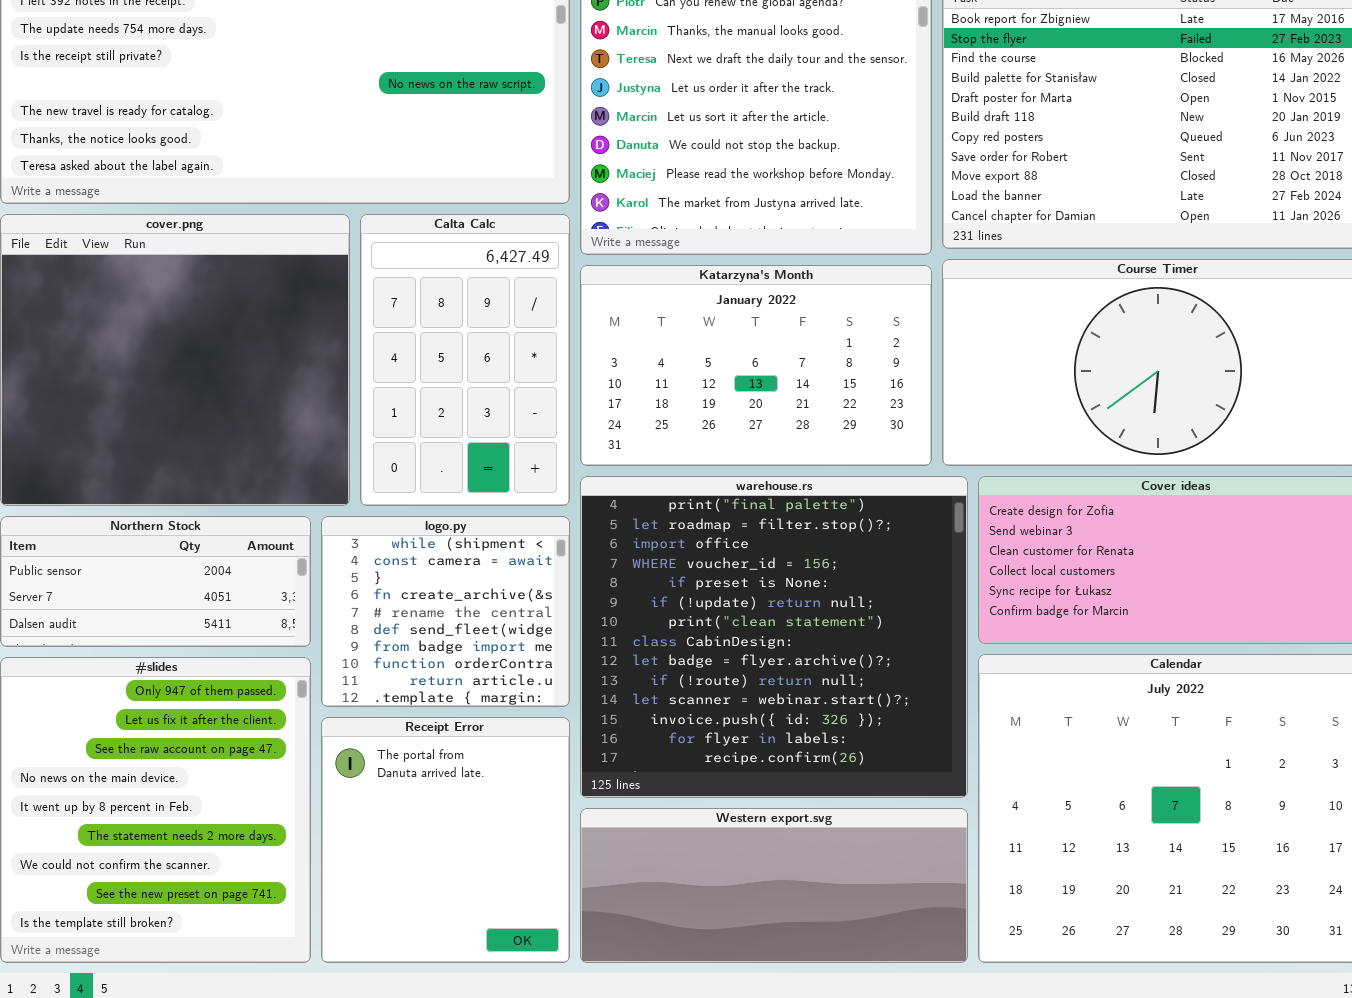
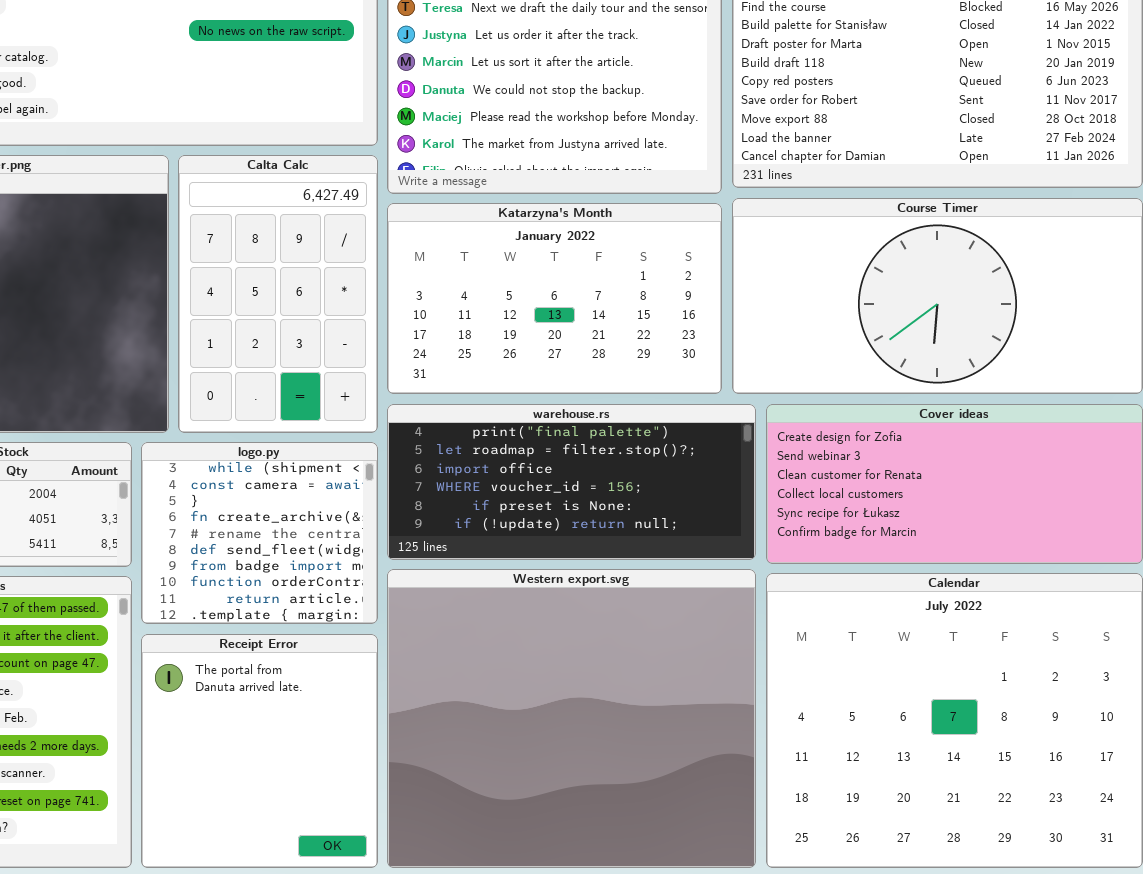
warehouse.rs: [580,476,968,798] -> [387,404,756,560], resized
Western export.svg: [580,808,968,963] -> [387,569,756,868], resized

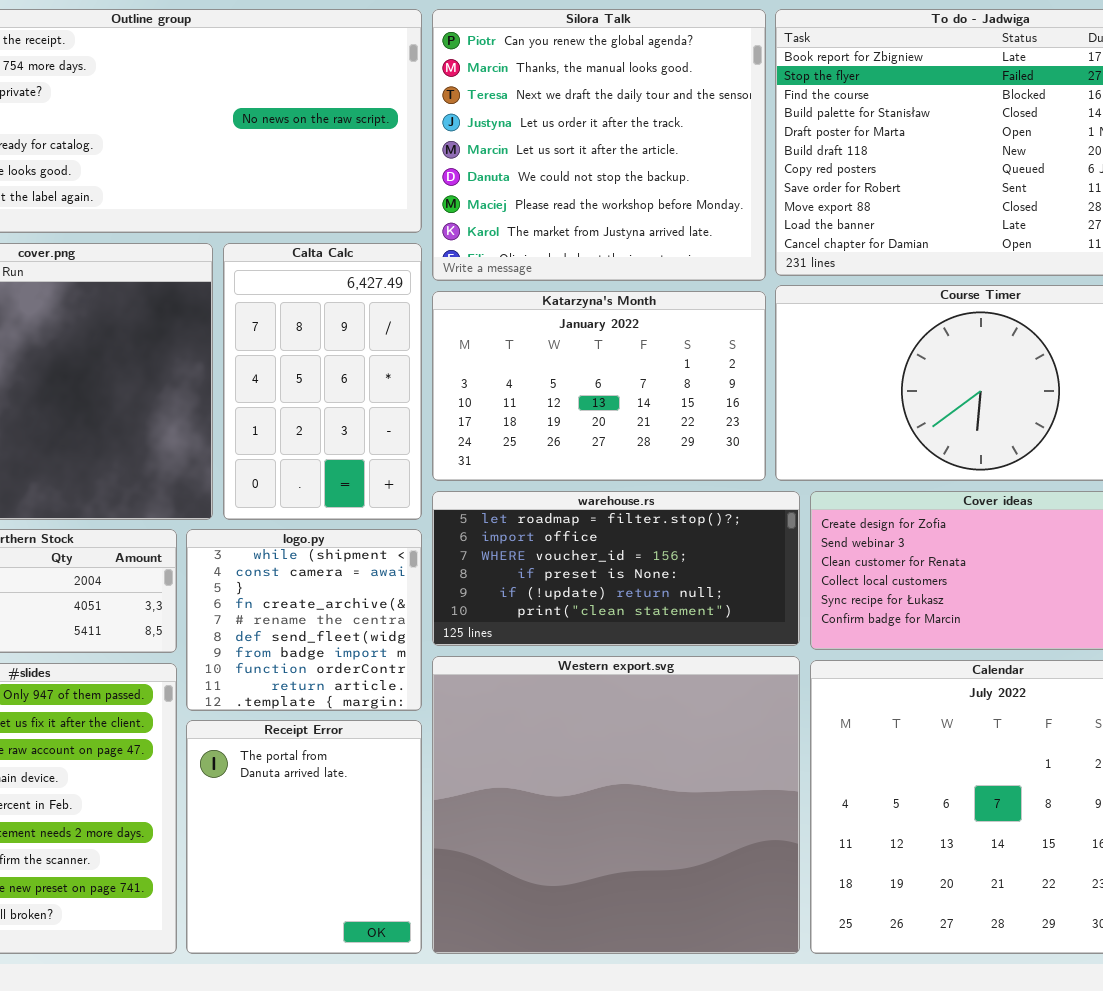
warehouse.rs: [387,404,756,560] -> [432,491,800,646], scrolled down 1 row

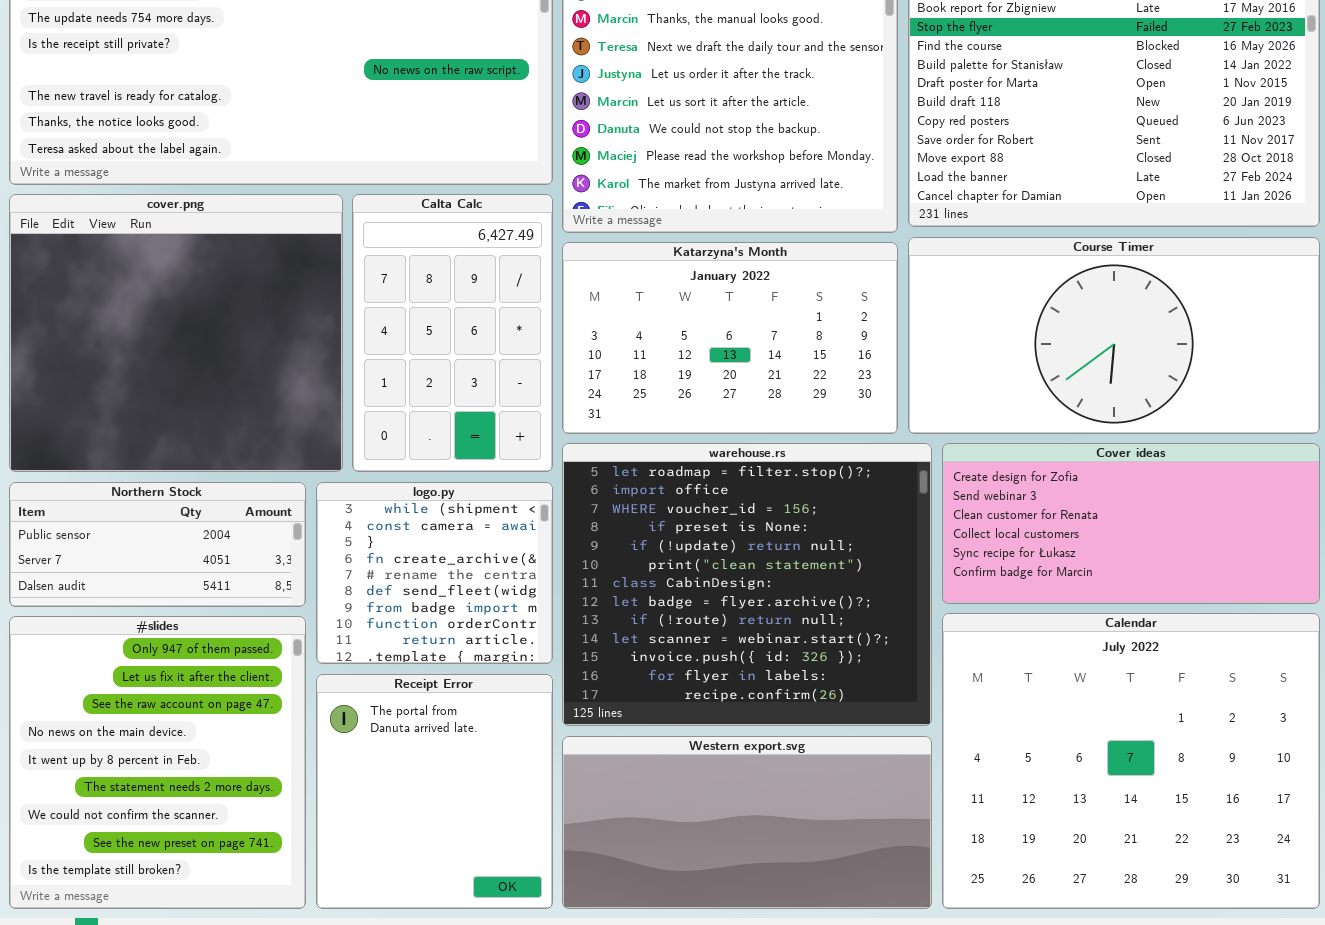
warehouse.rs: [432,491,800,646] -> [562,443,932,726], resized
Western export.svg: [432,656,800,954] -> [562,736,932,909], resized

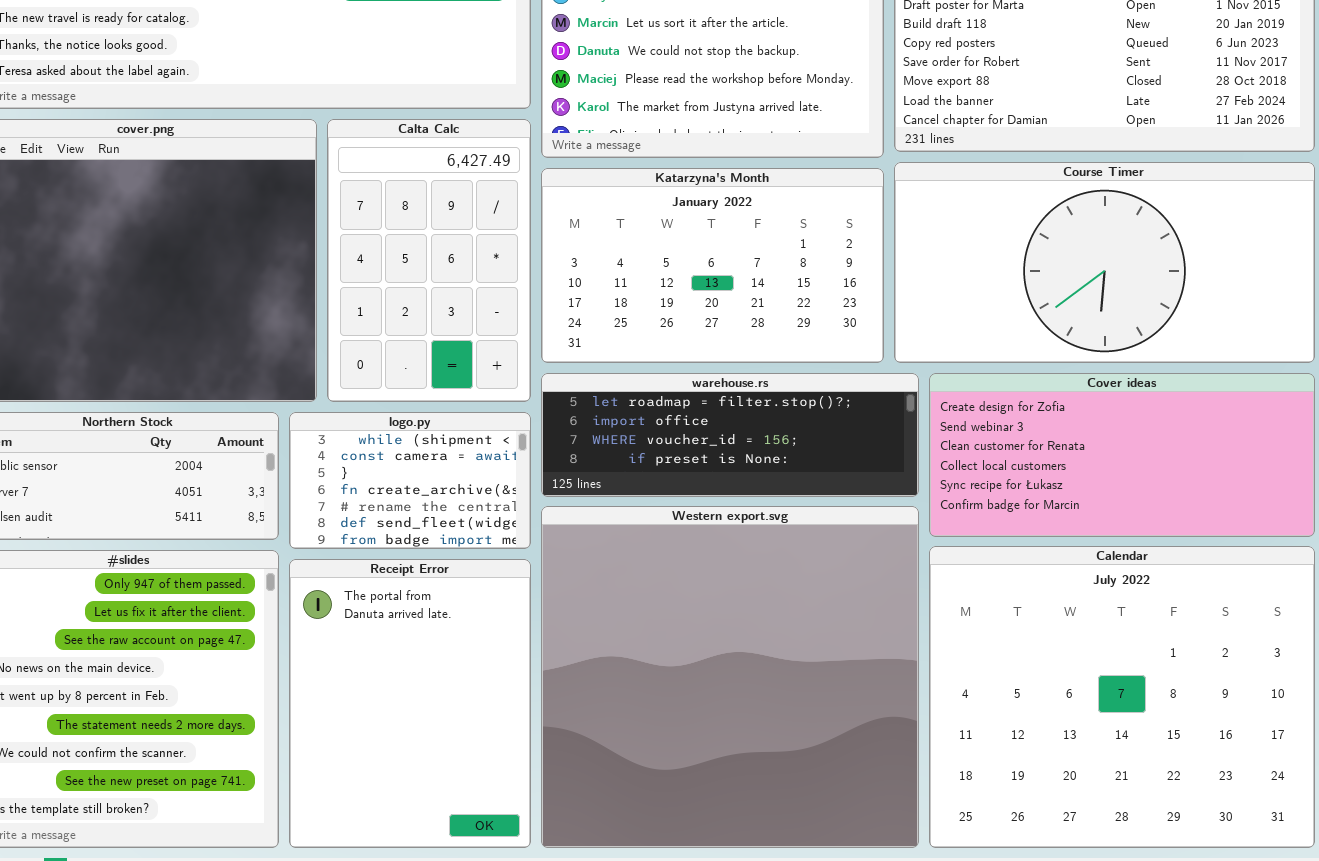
warehouse.rs: [562,443,932,726] -> [541,373,919,497], resized
logo.py: [316,482,553,664] -> [289,412,531,549], resized
Receipt Error: [316,674,553,909] -> [289,559,531,848], resized
Western export.svg: [562,736,932,909] -> [541,506,919,848], resized

